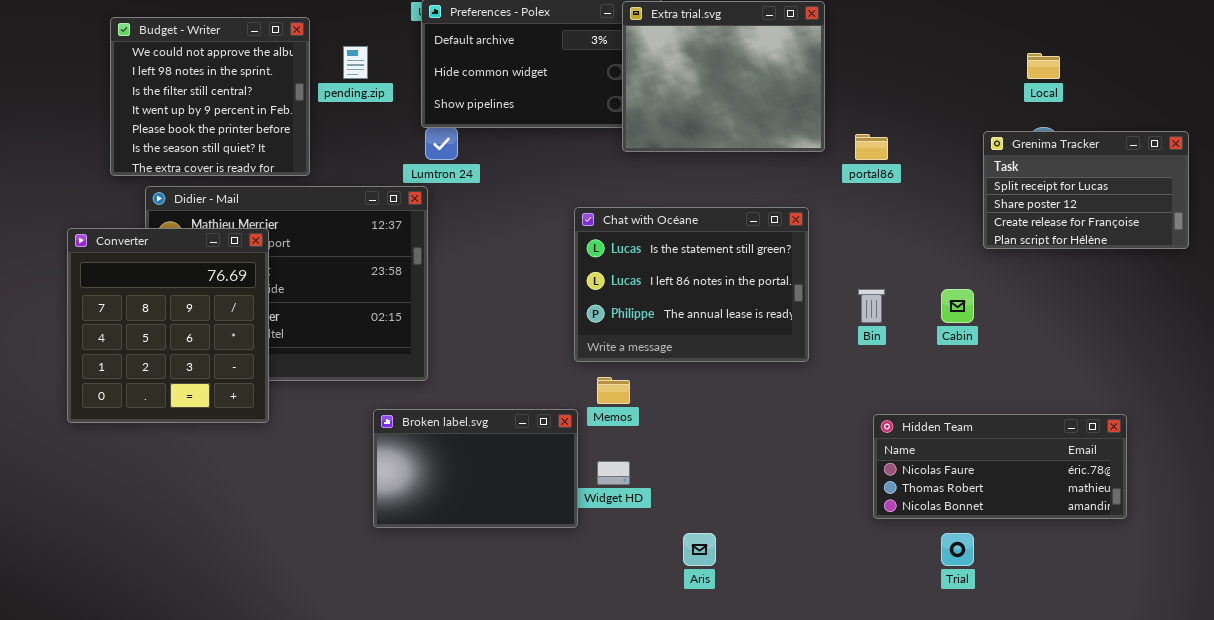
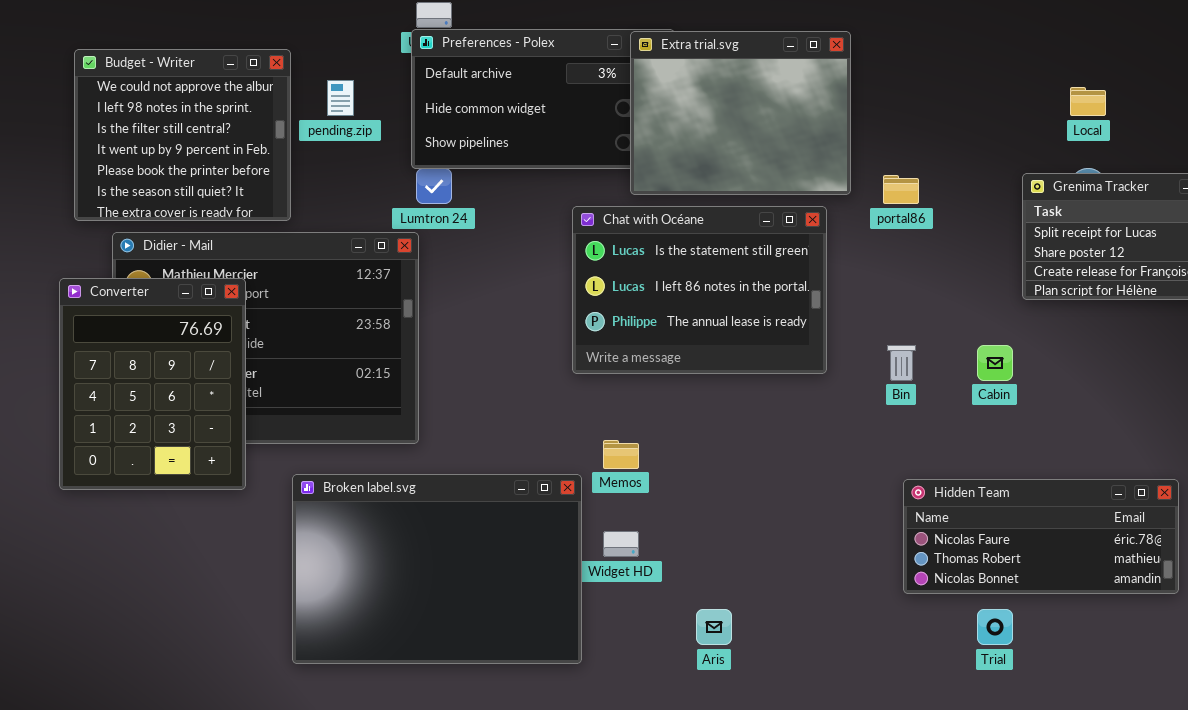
Chat with Océane: [574,207,809,362] -> [572,206,827,374], moved
Converter: [67,228,269,423] -> [59,278,246,490], resized
Broken label.svg: [373,409,578,528] -> [292,474,582,664], resized

